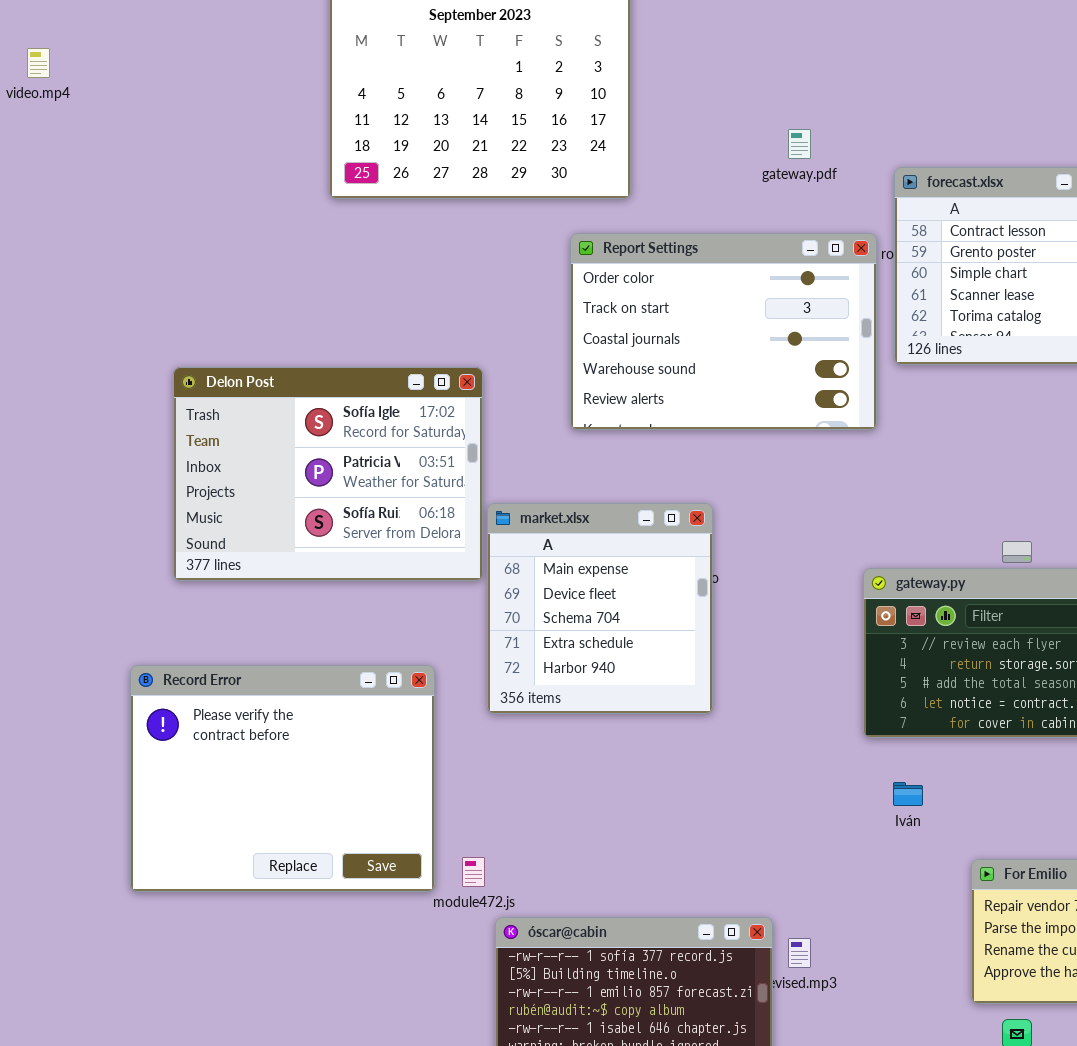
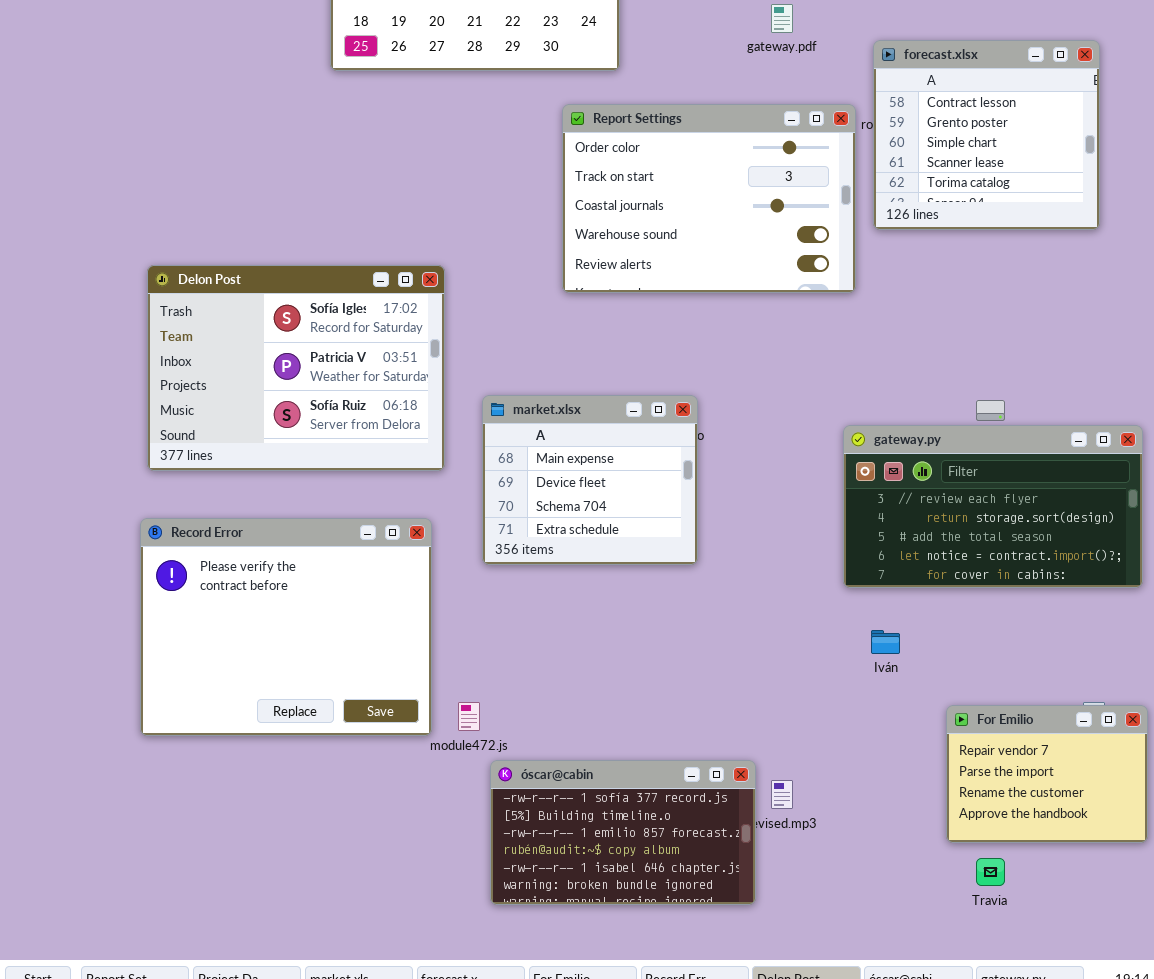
Delon Post: [173,367,483,581] -> [147,265,445,471], moved
market.xlsx: [487,503,713,714] -> [482,395,698,565], resized

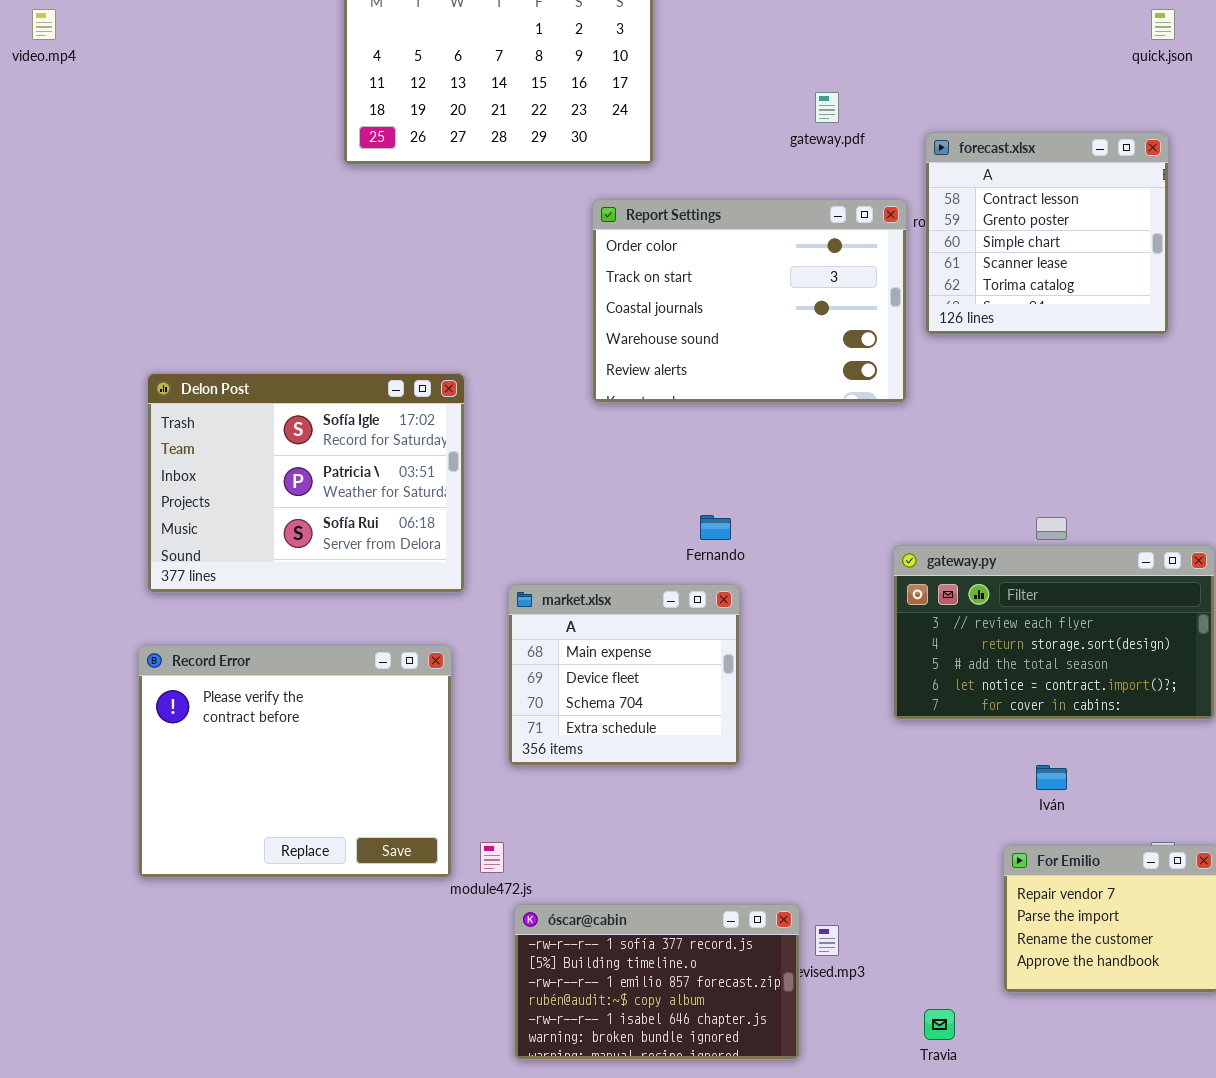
market.xlsx: [482,395,698,565] -> [508,584,740,766], moved
Iván: [871,630,900,654] -> [1036,765,1067,790], moved
Travia: [976,858,1005,886] -> [924,1009,955,1040], moved

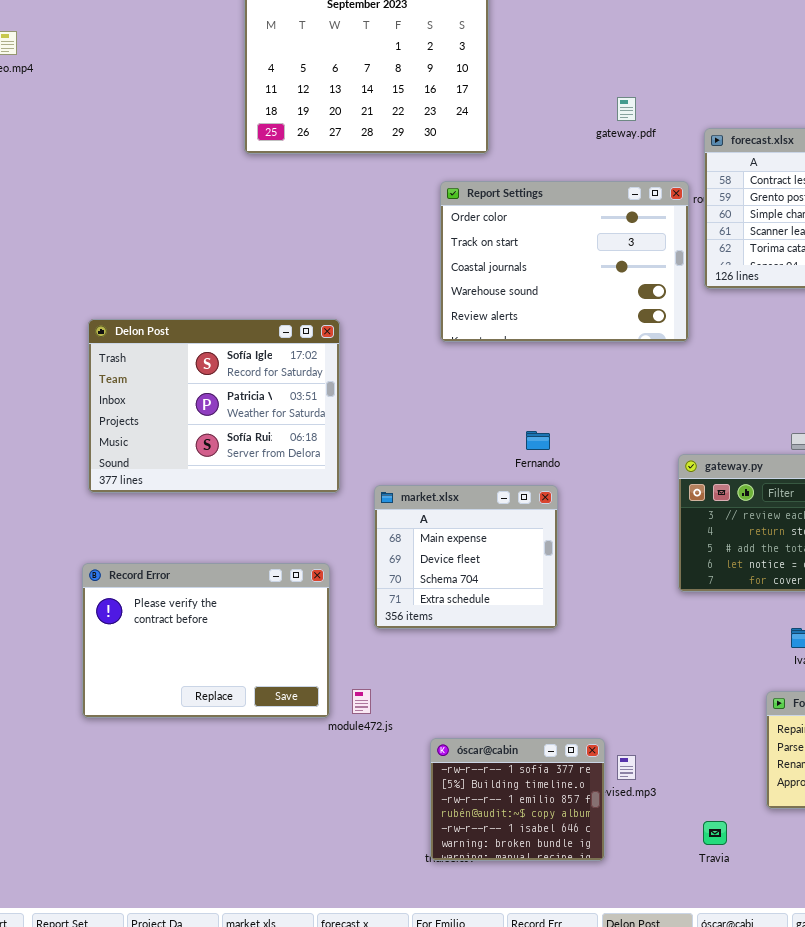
Record Error: [138,645,452,878] -> [82,563,330,718], resized
óscar@cabin: [514,904,800,1060] -> [430,738,605,861], resized

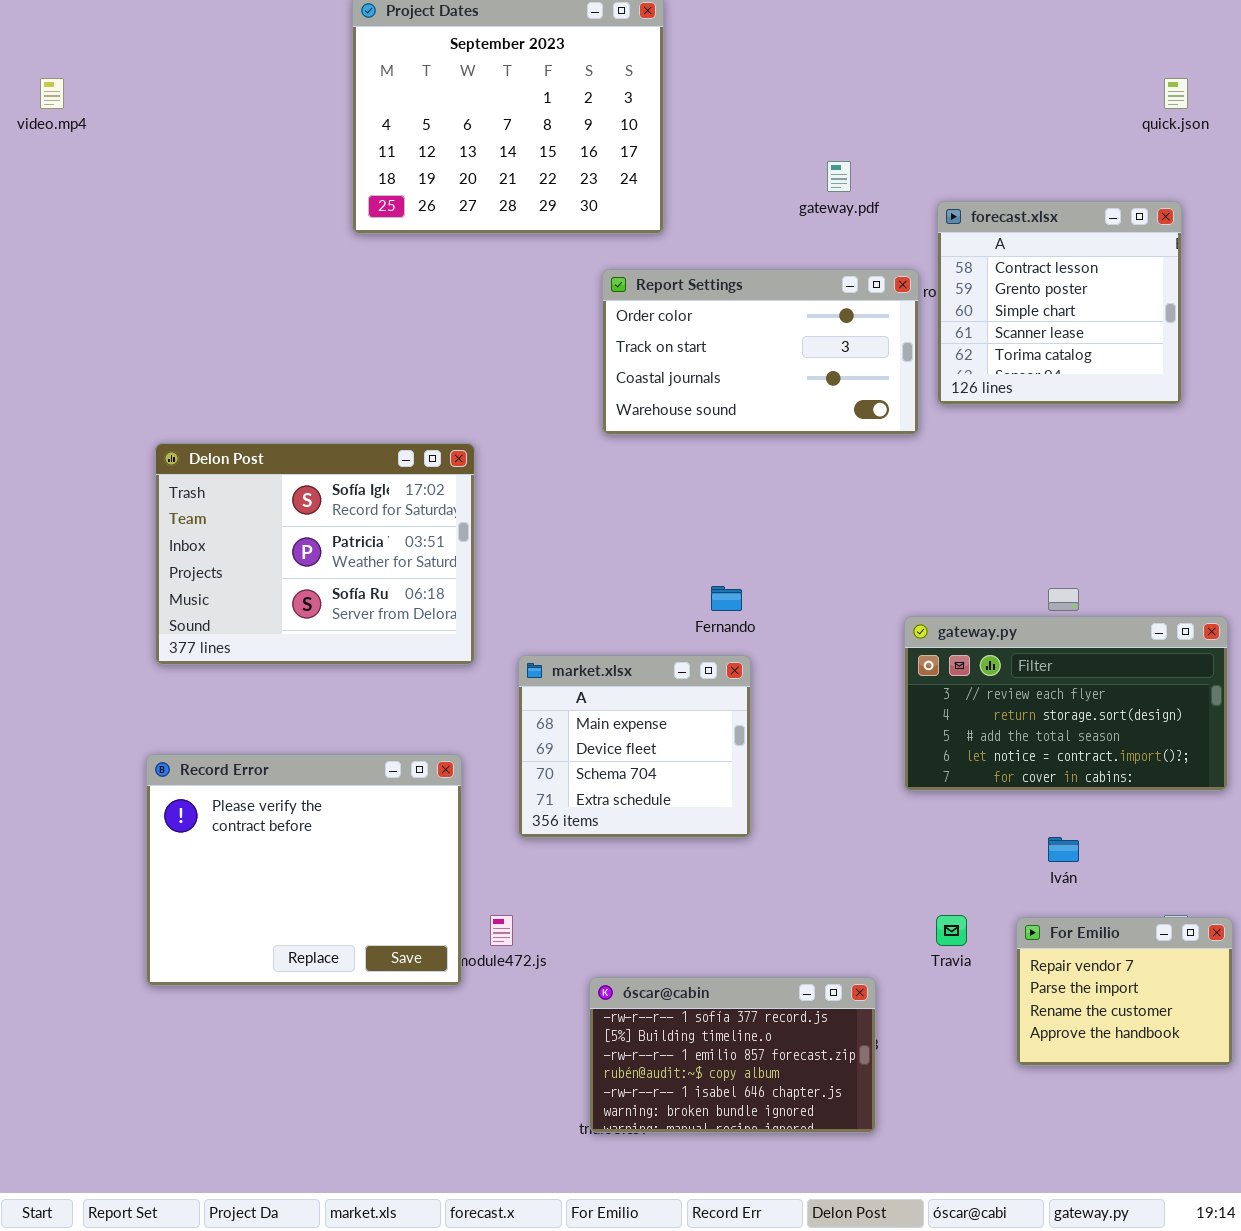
Report Settings: [440,181,689,342] -> [602,269,919,435], resized
Record Error: [82,563,330,718] -> [146,754,462,986], resized
óscar@cabin: [430,738,605,861] -> [589,977,876,1133], resized
Travia: [703,821,727,845] -> [936,915,967,946], moved

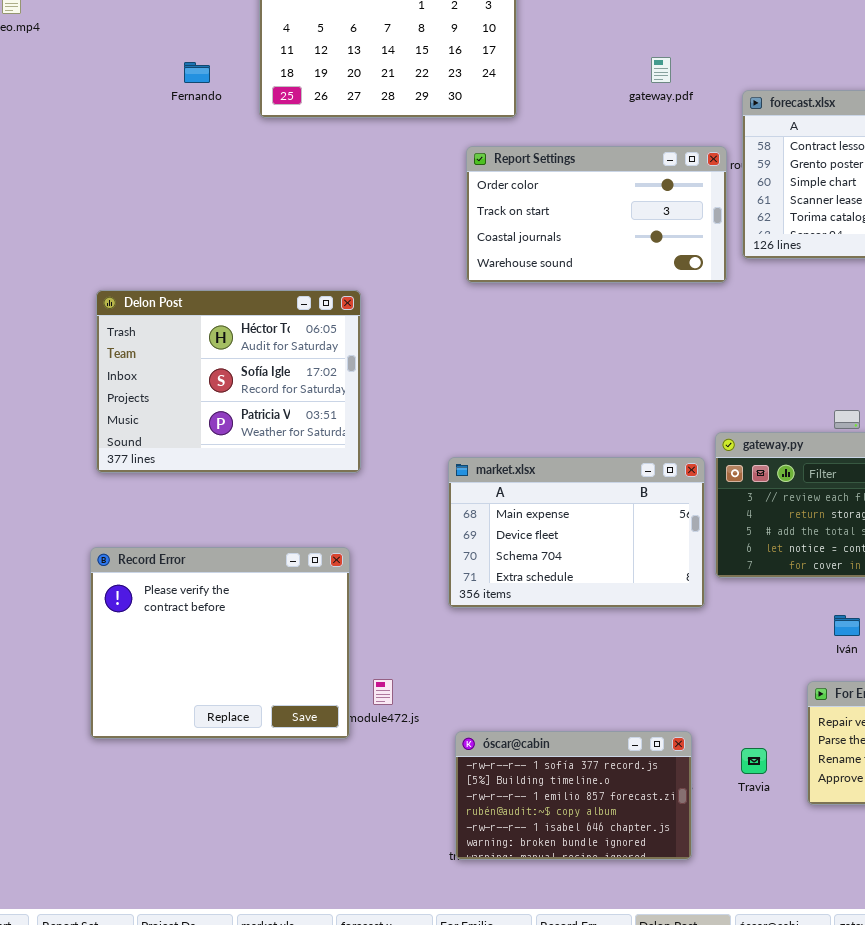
Delon Post: [155,443,475,665] -> [96,290,361,473], scrolled up 1 row
Fernando: [711,586,742,611] -> [184,62,210,83], moved
market.xlsx: [518,655,751,838] -> [448,457,705,608], moved, resized
Travia: [936,915,967,946] -> [741,748,767,774], moved

